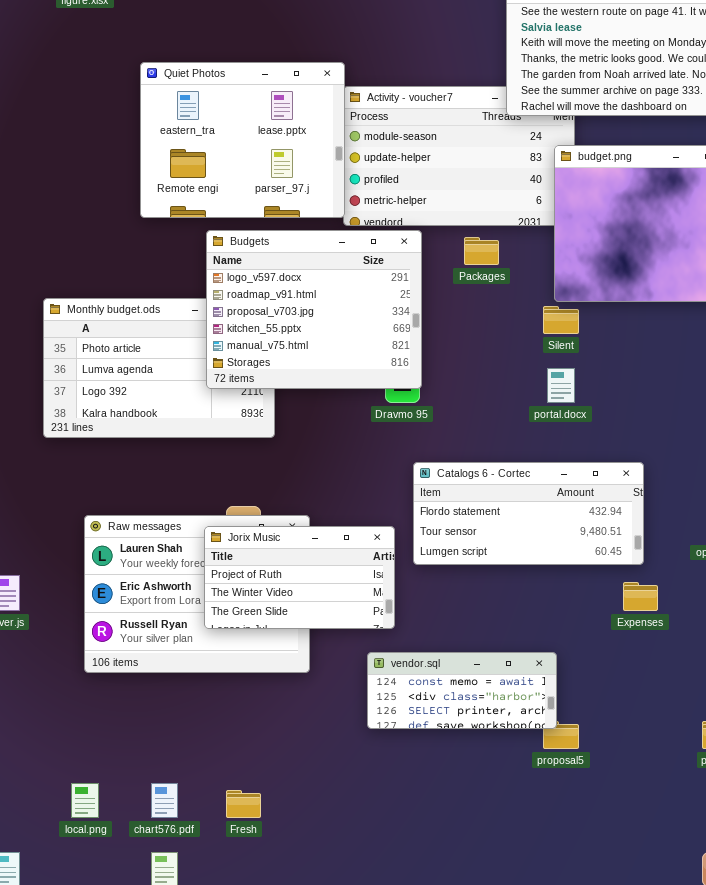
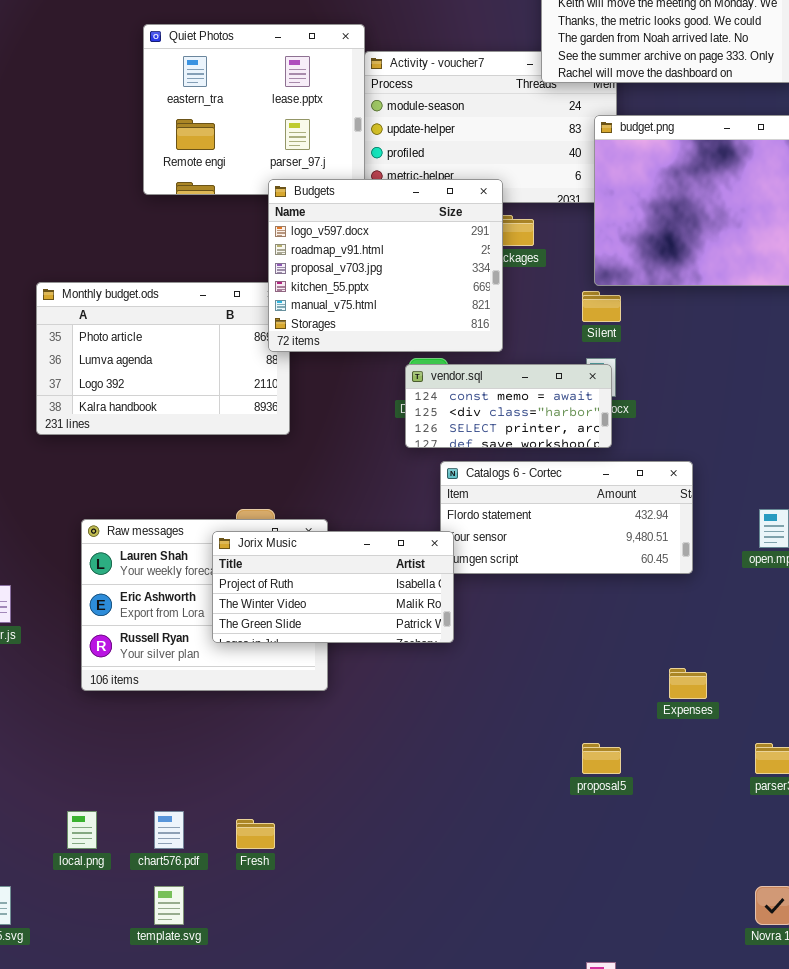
Budgets: [206,230,422,389] -> [268,179,503,352], moved
Jorix Music: [204,526,395,629] -> [212,531,454,643], resized
Expenses: [623,582,658,611] -> [669,668,707,699], moved
vendor.sql: [367,652,557,729] -> [405,364,612,448], moved

